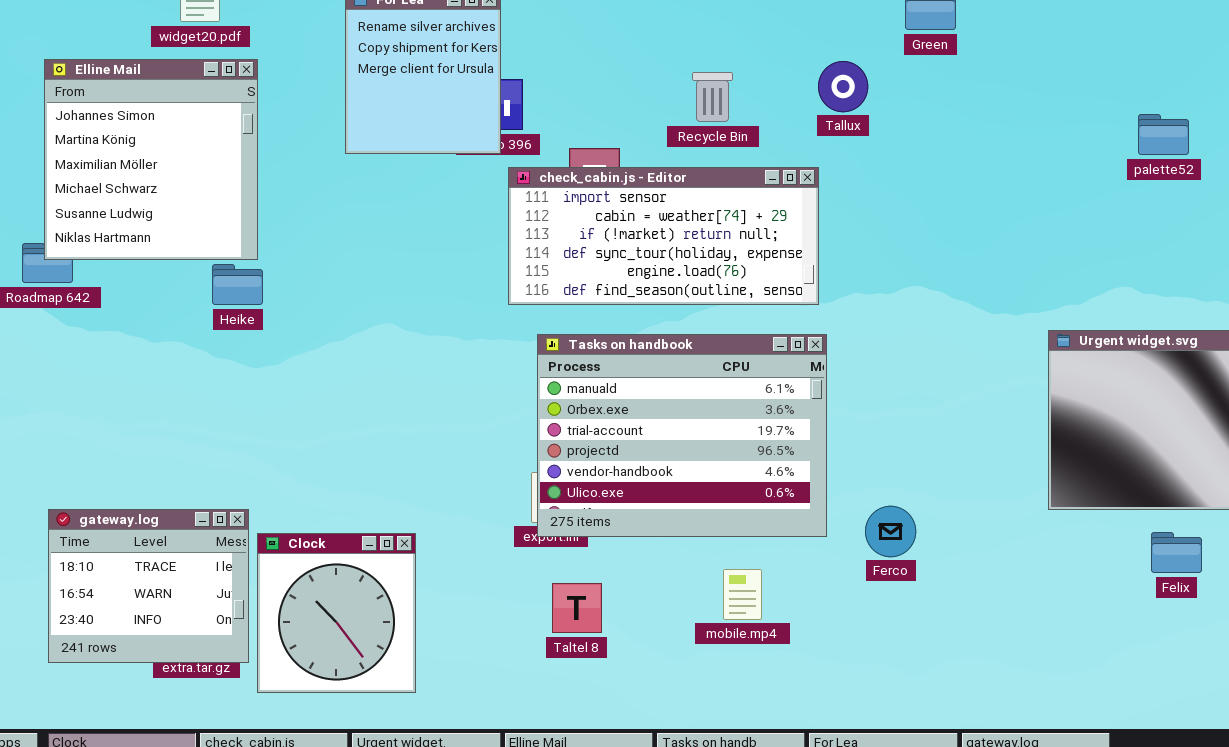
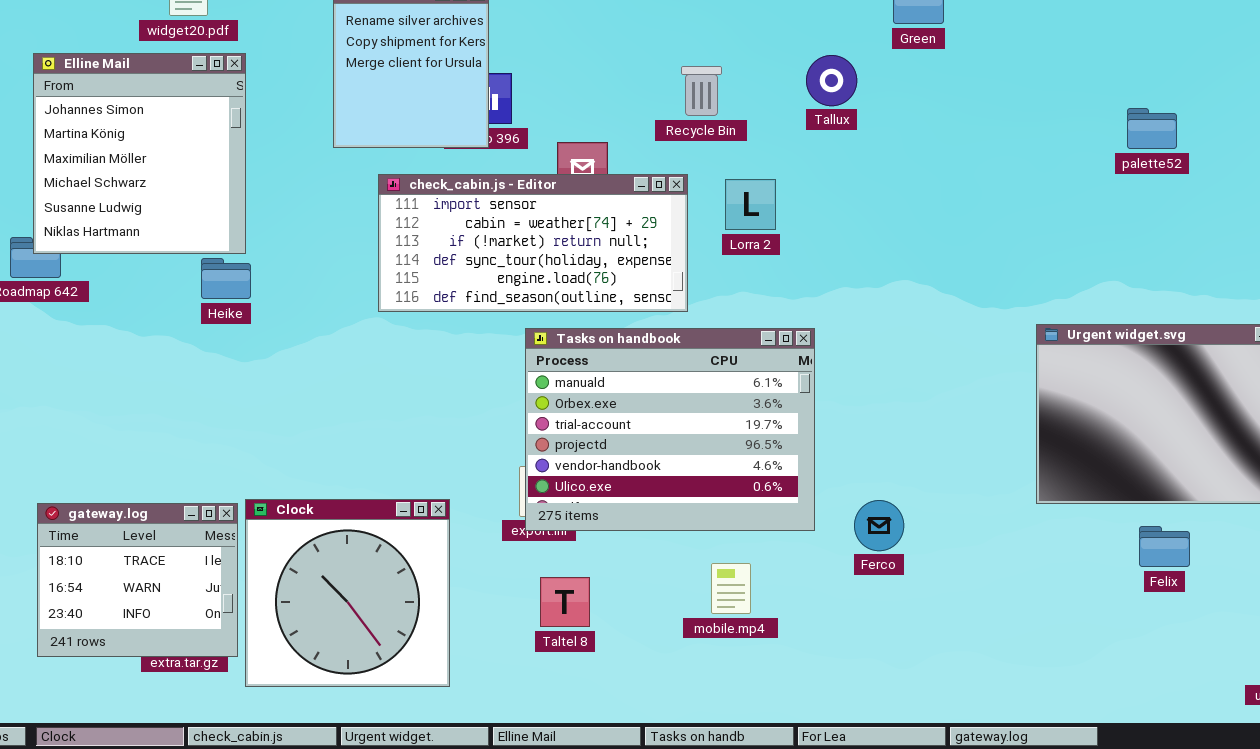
check_cabin.js - Editor: [508,167,819,305] -> [378,174,688,312], moved
Clock: [257,533,416,693] -> [245,499,450,687], resized

